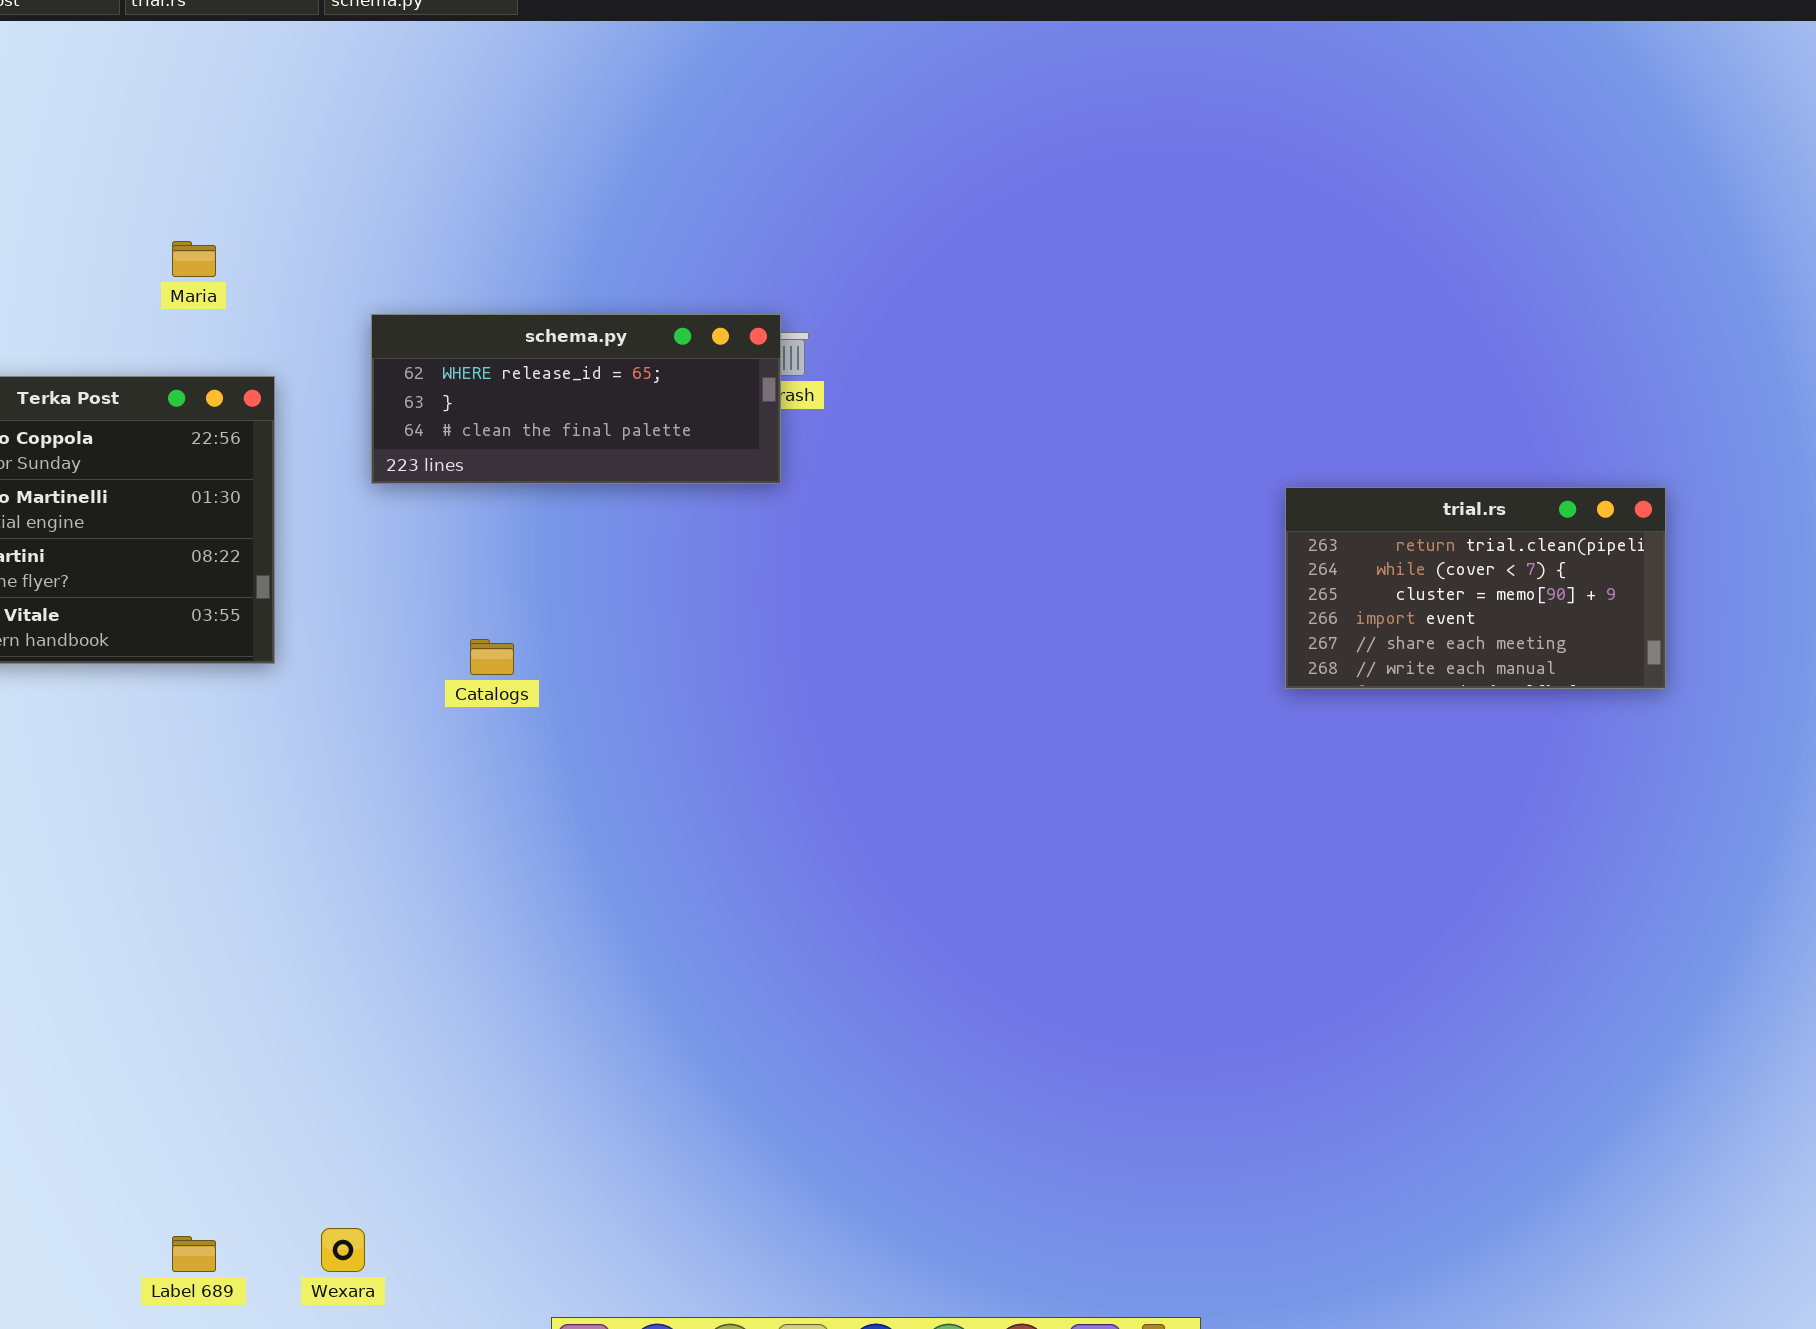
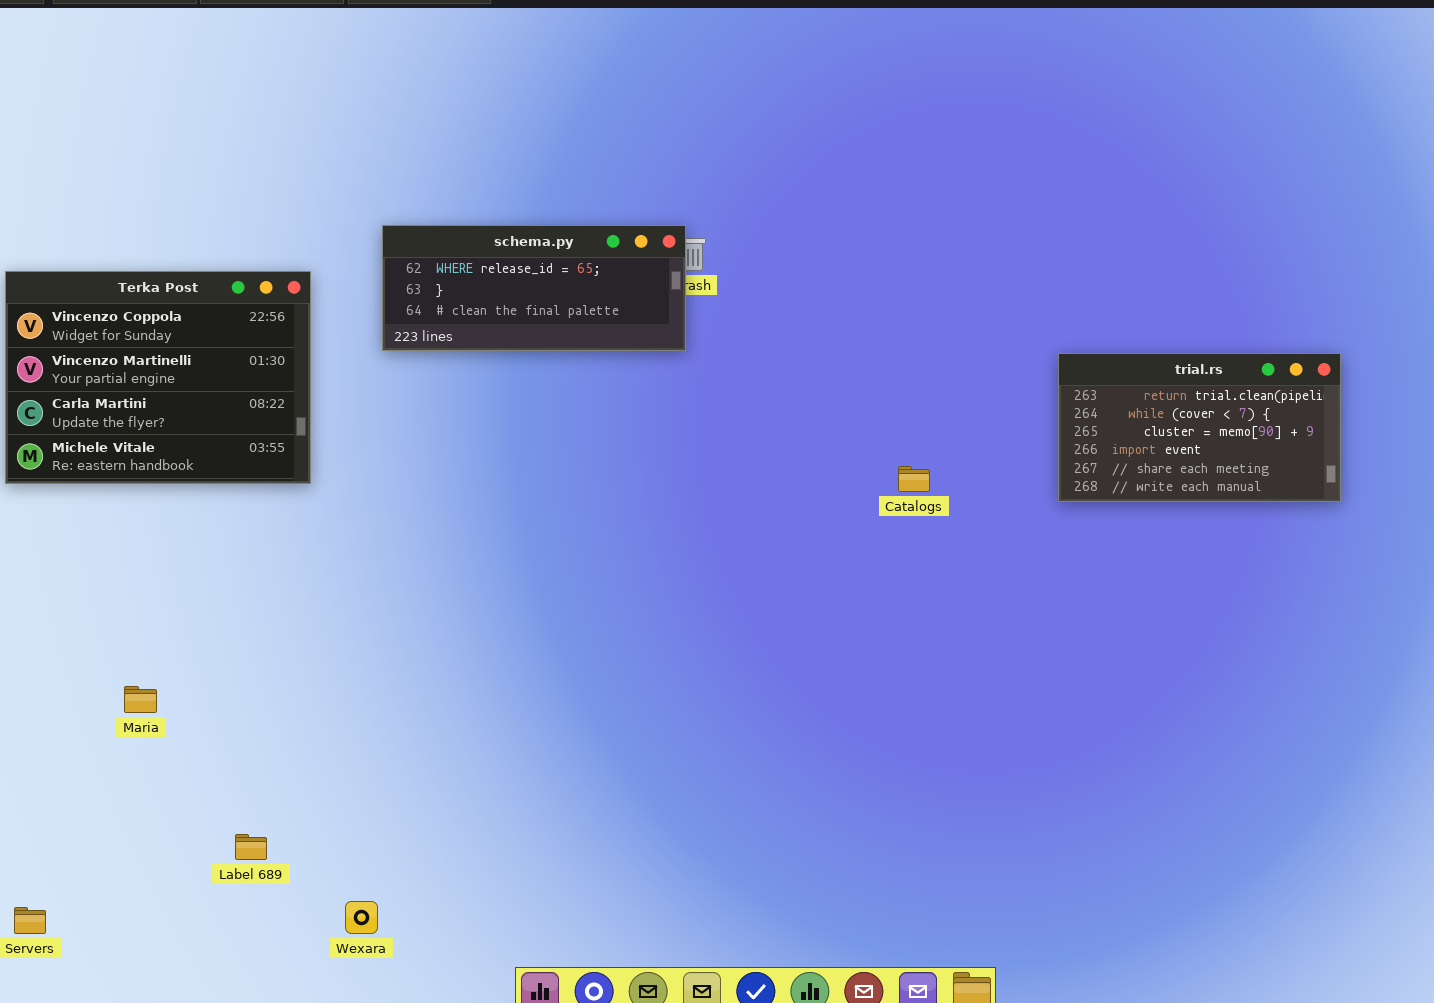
Maria: [172,241,216,277] -> [124,686,157,713], moved
Catalogs: [470,639,514,675] -> [898,466,930,492], moved
Label 689: [172,1236,216,1272] -> [235,834,267,860], moved

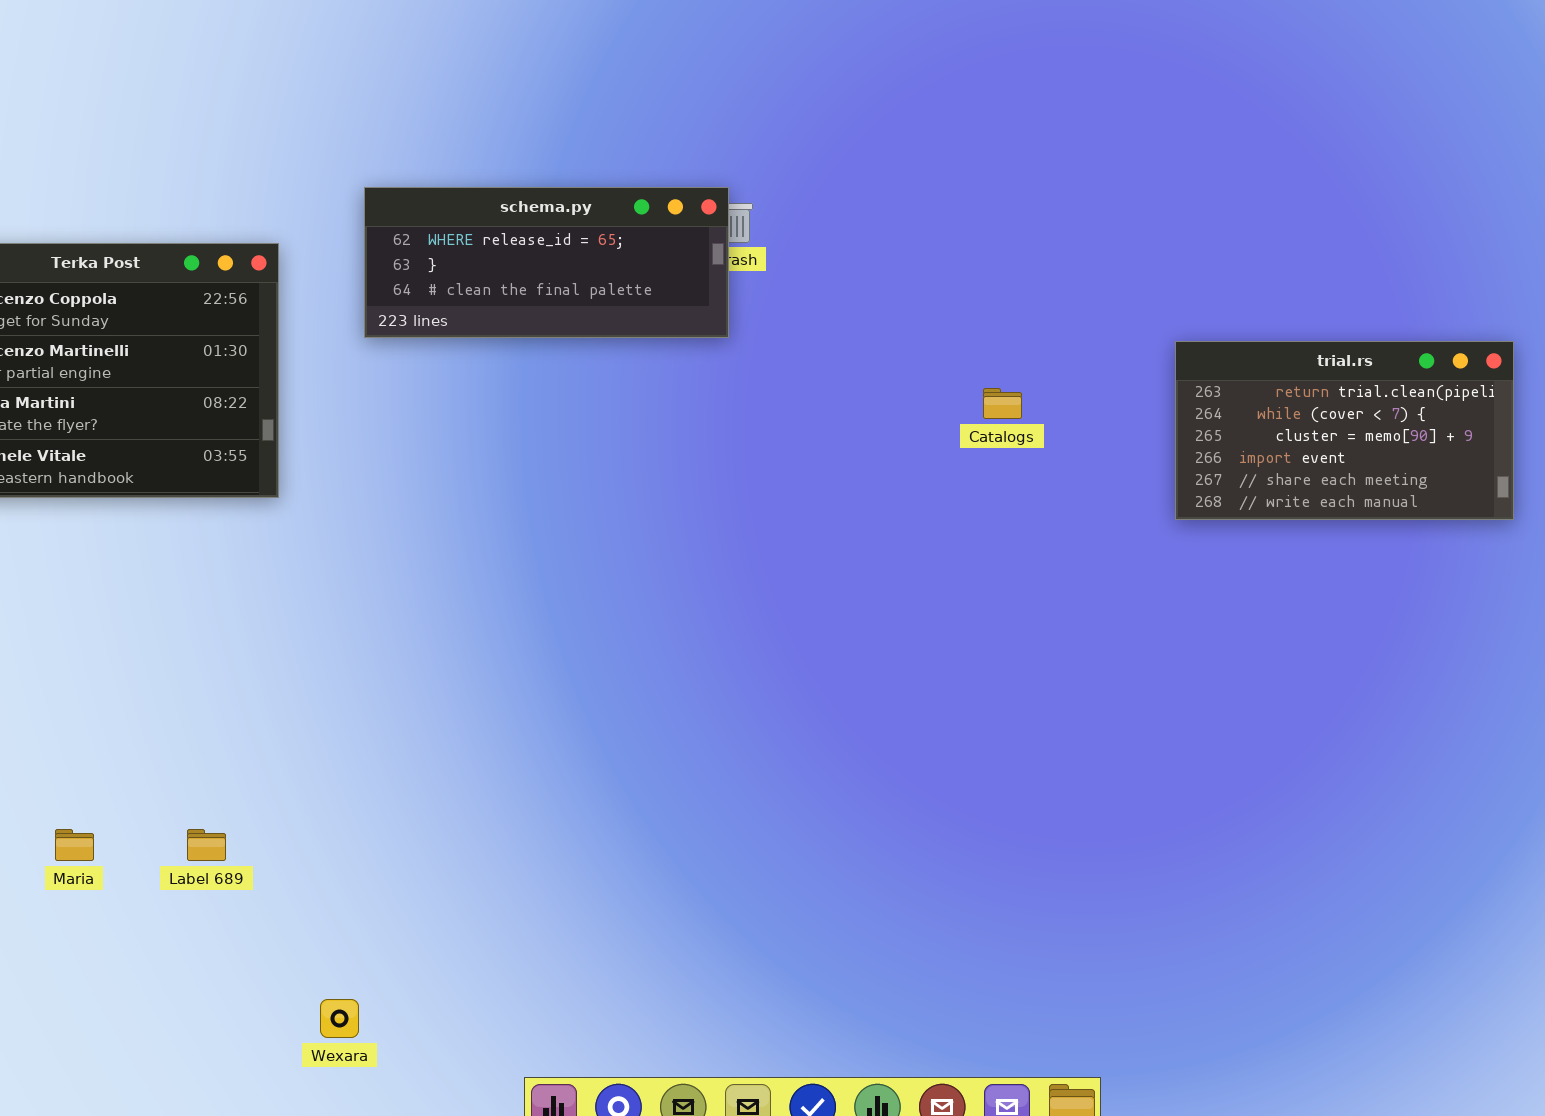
Catalogs: [898,466,930,492] -> [983,388,1022,419], moved
Maria: [124,686,157,713] -> [55,829,94,861], moved
Label 689: [235,834,267,860] -> [187,829,226,861], moved

